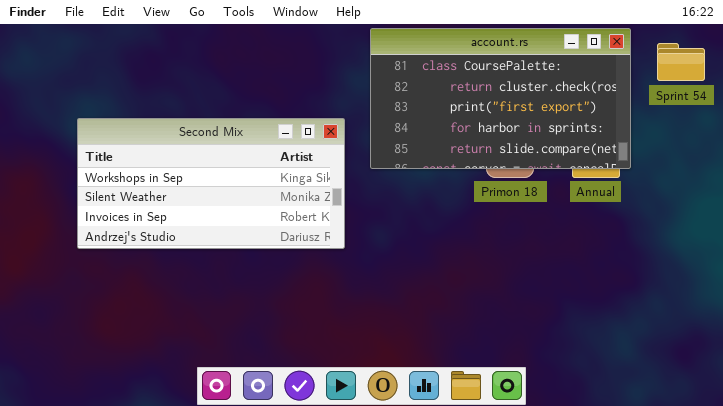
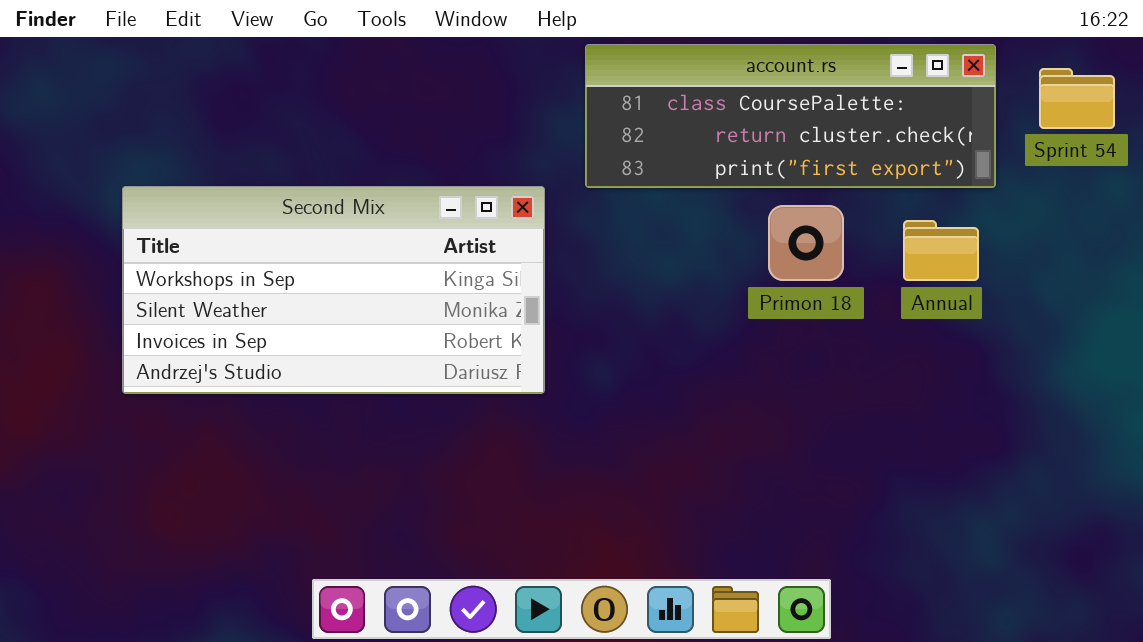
account.rs: [370,28,631,169] -> [585,44,996,188], resized

